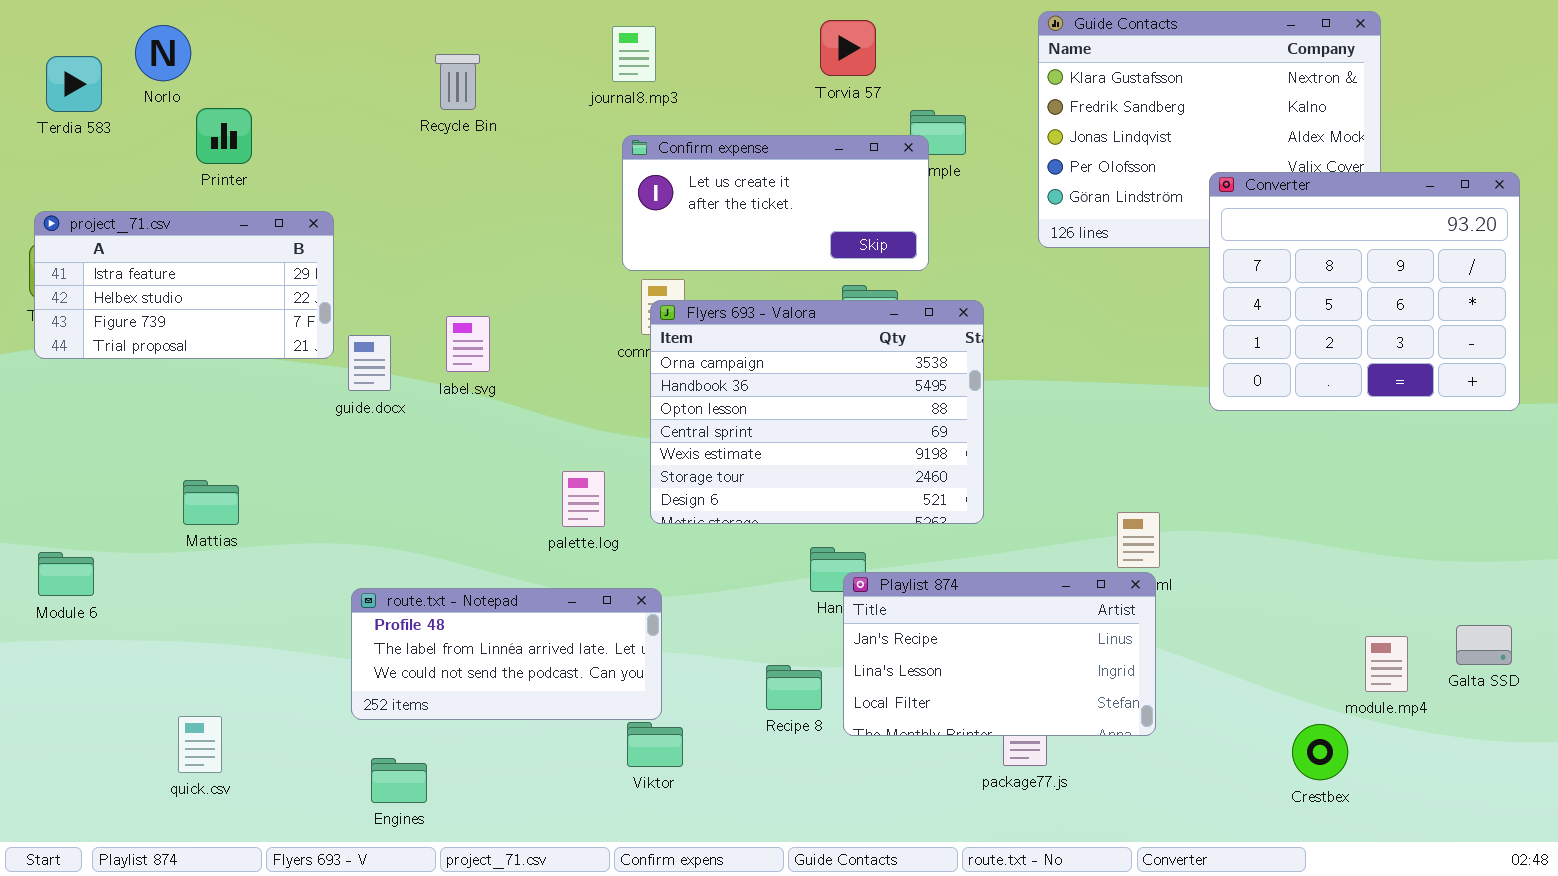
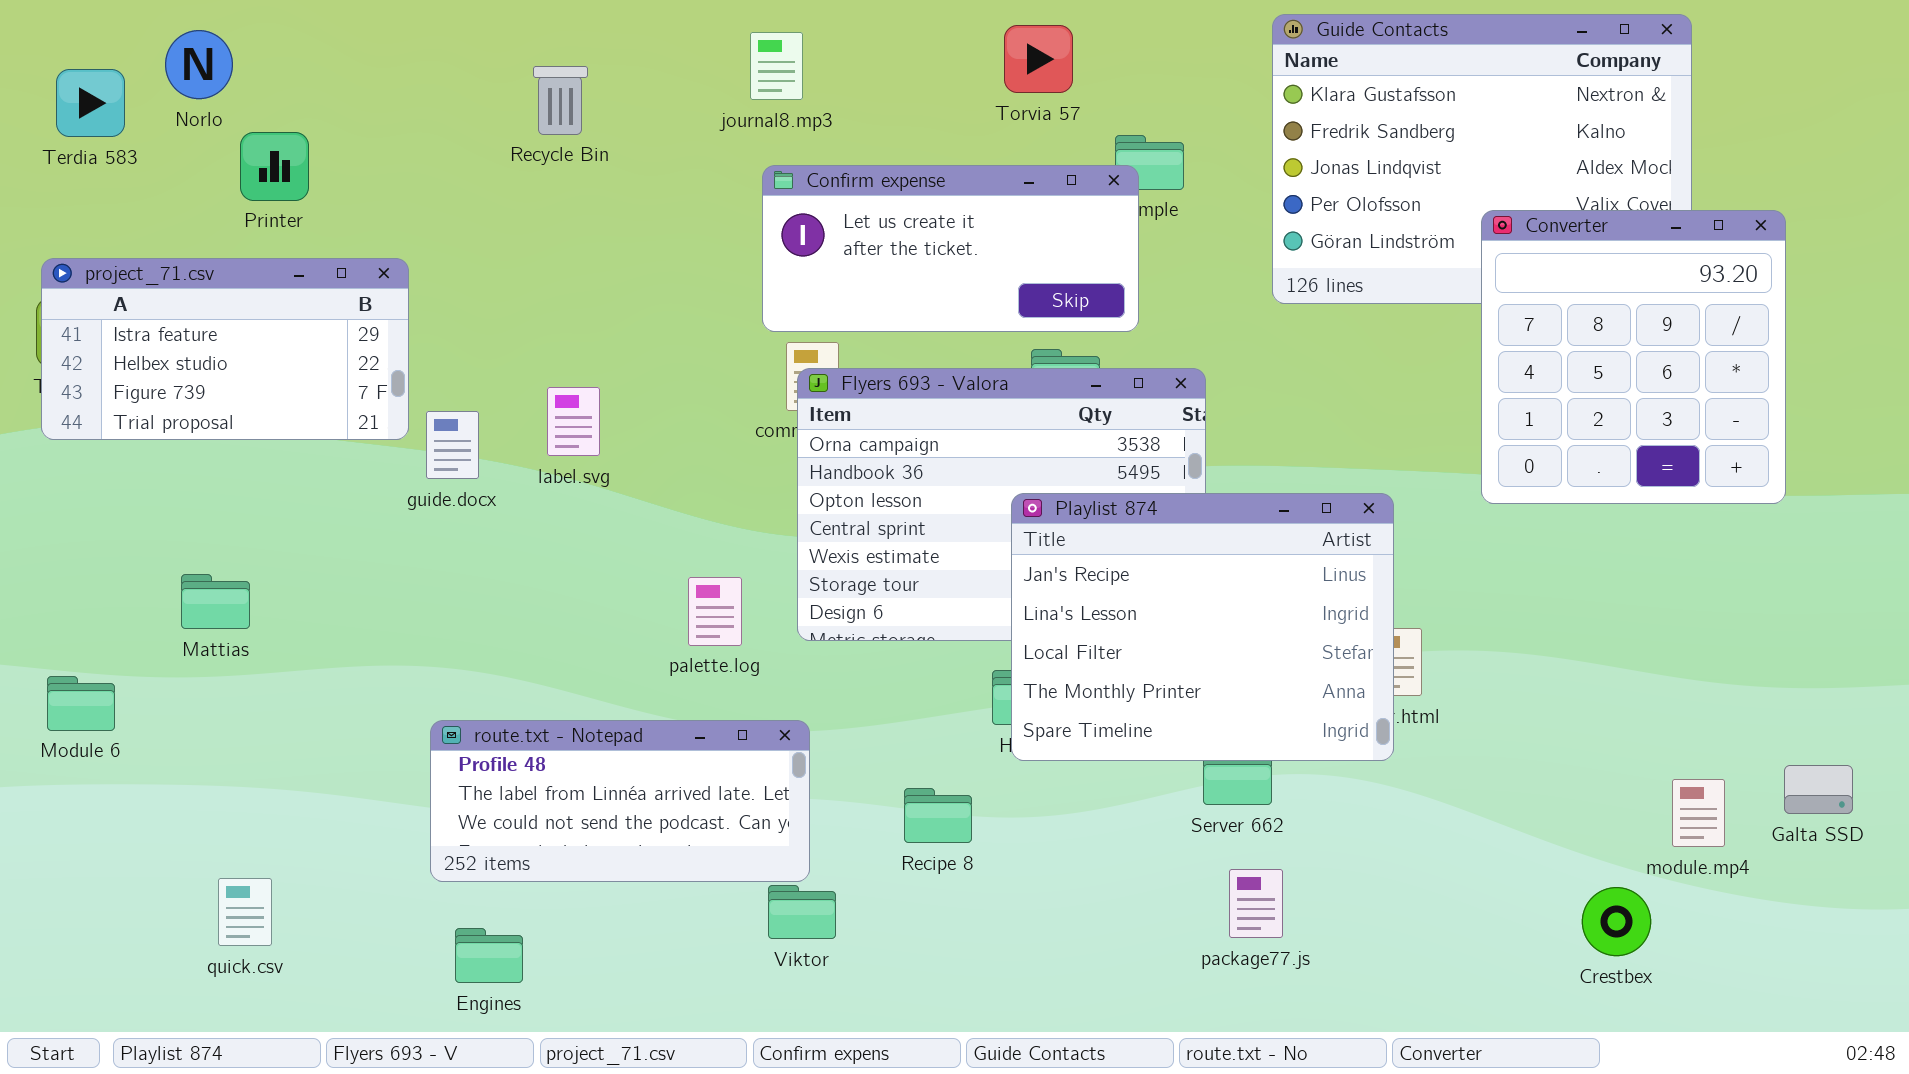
Converter: [1209,172,1520,411] -> [1481,210,1786,504], resized
Mattias: [183,480,239,525] -> [181,574,250,629], moved
Playlist 874: [843,572,1156,736] -> [1011,493,1394,761], moved, resized
Recipe 8: [766,665,822,710] -> [904,788,972,843], moved

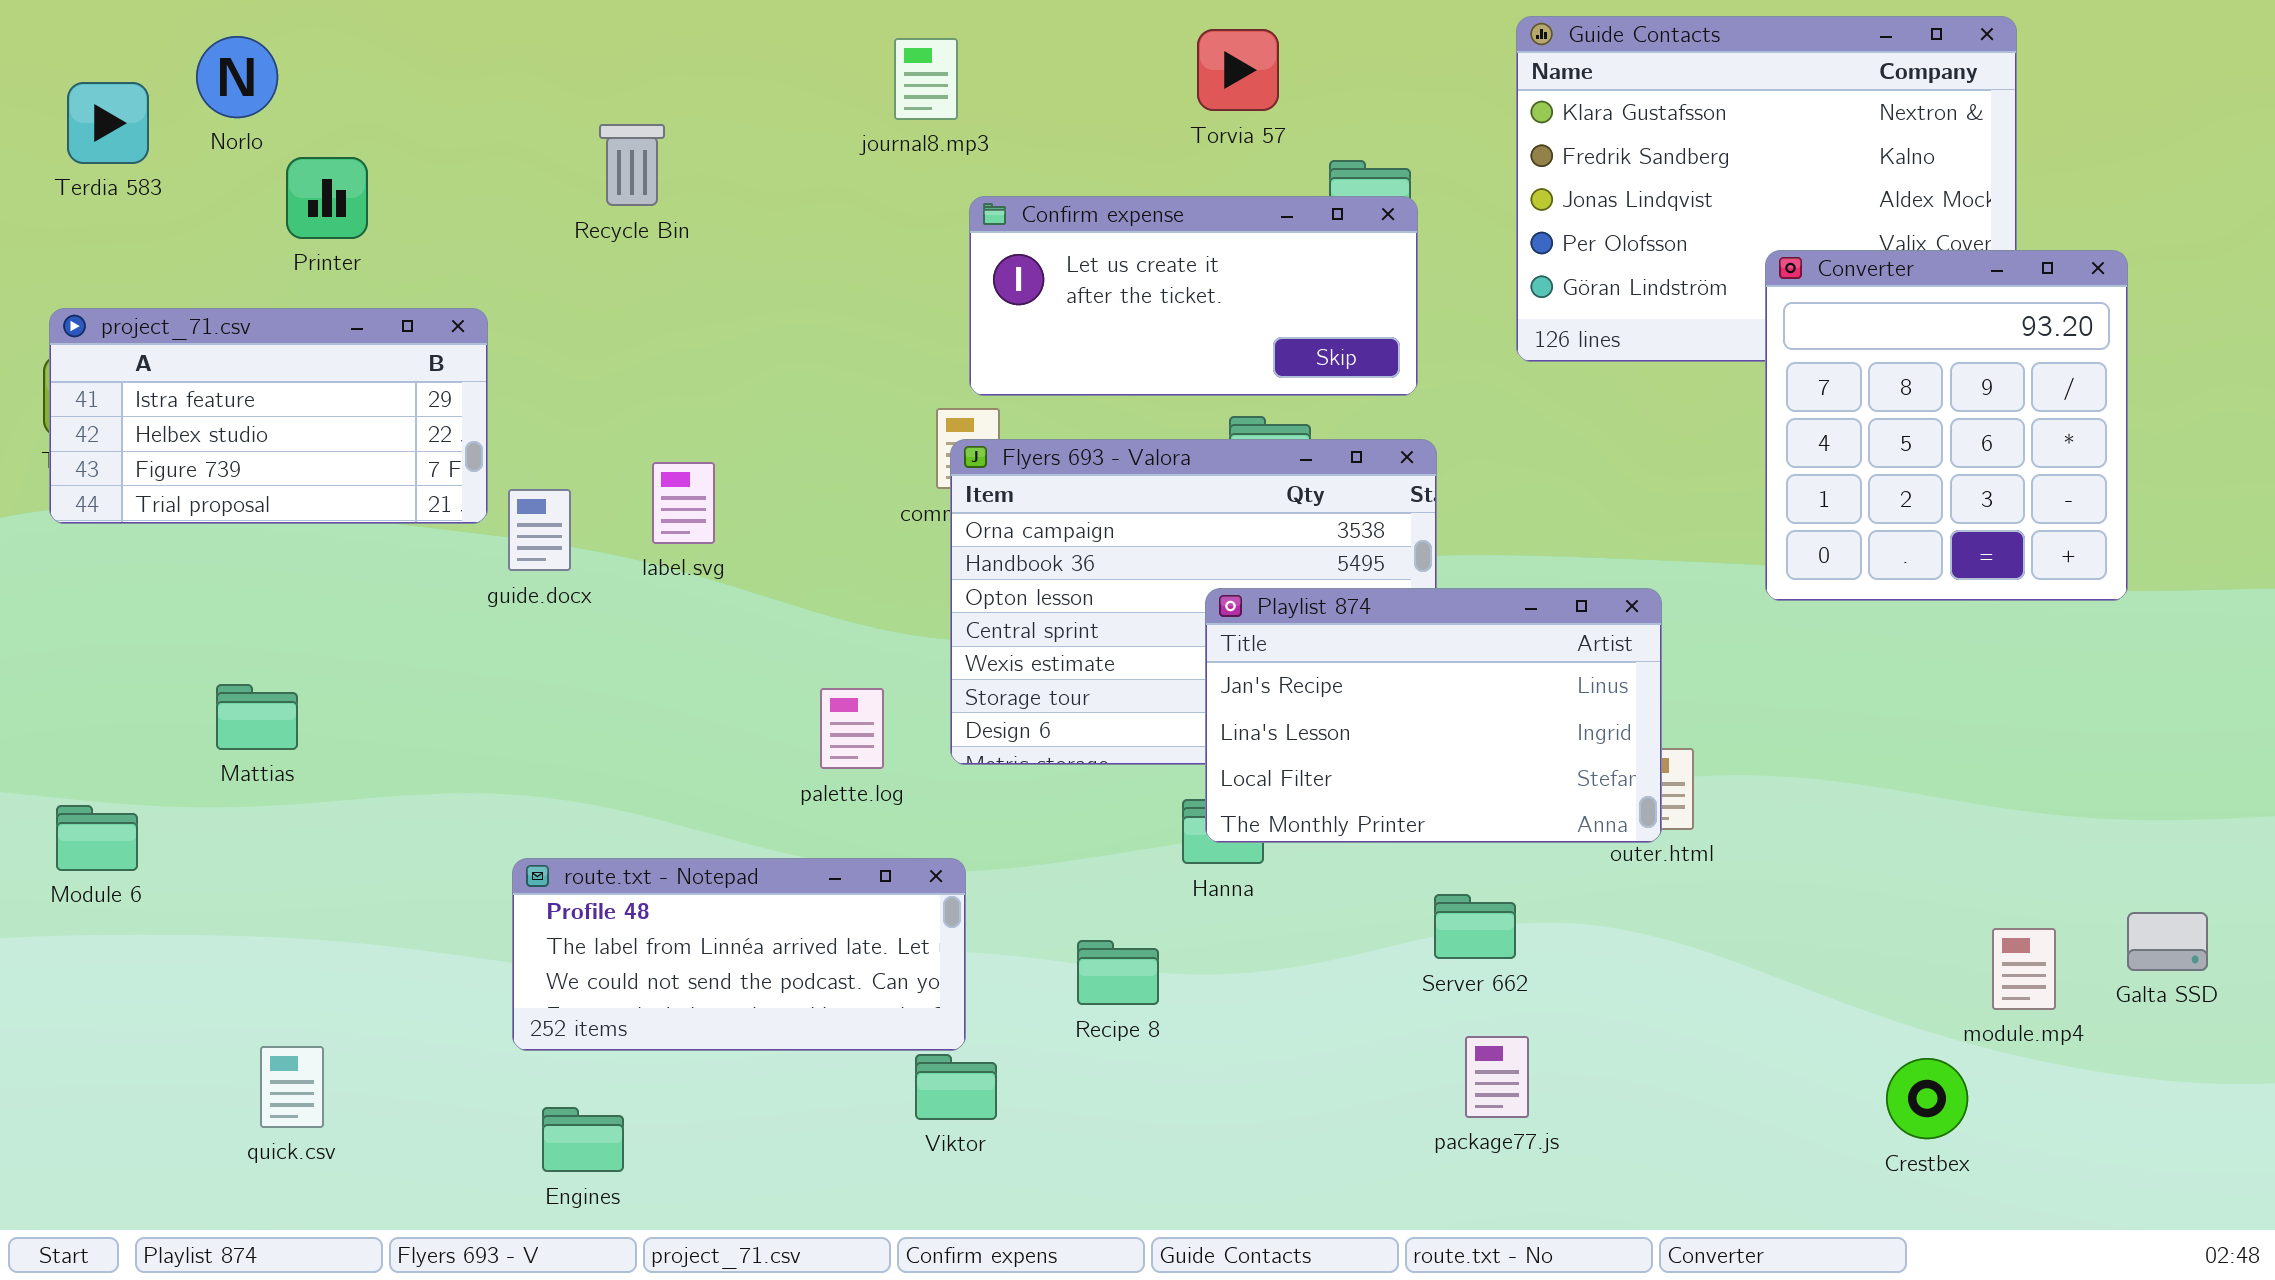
Recycle Bin: [533,66,588,135] -> [599,124,665,206], moved
Confirm expense: [762,165,1139,332] -> [969,196,1418,396], moved
Playlist 874: [1011,493,1394,761] -> [1205,588,1662,843], resized

